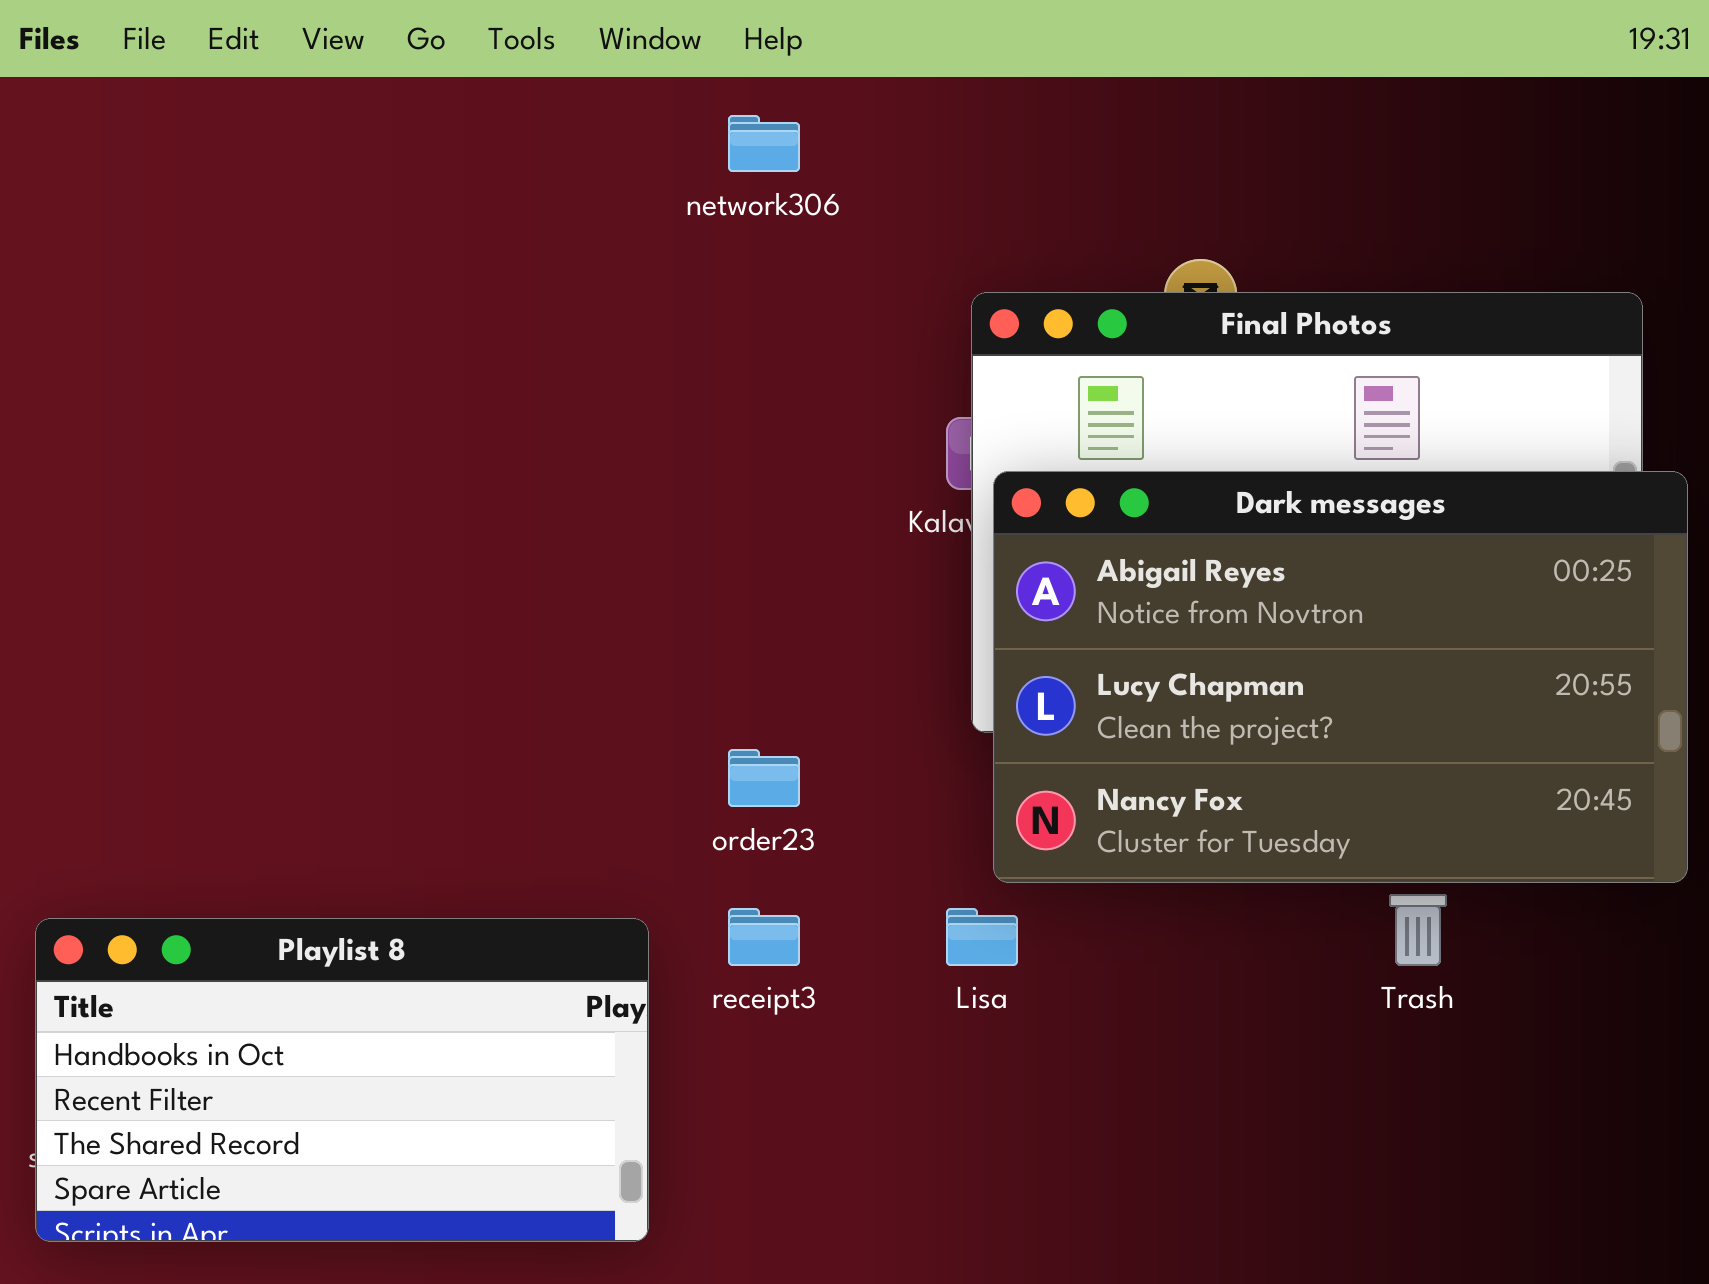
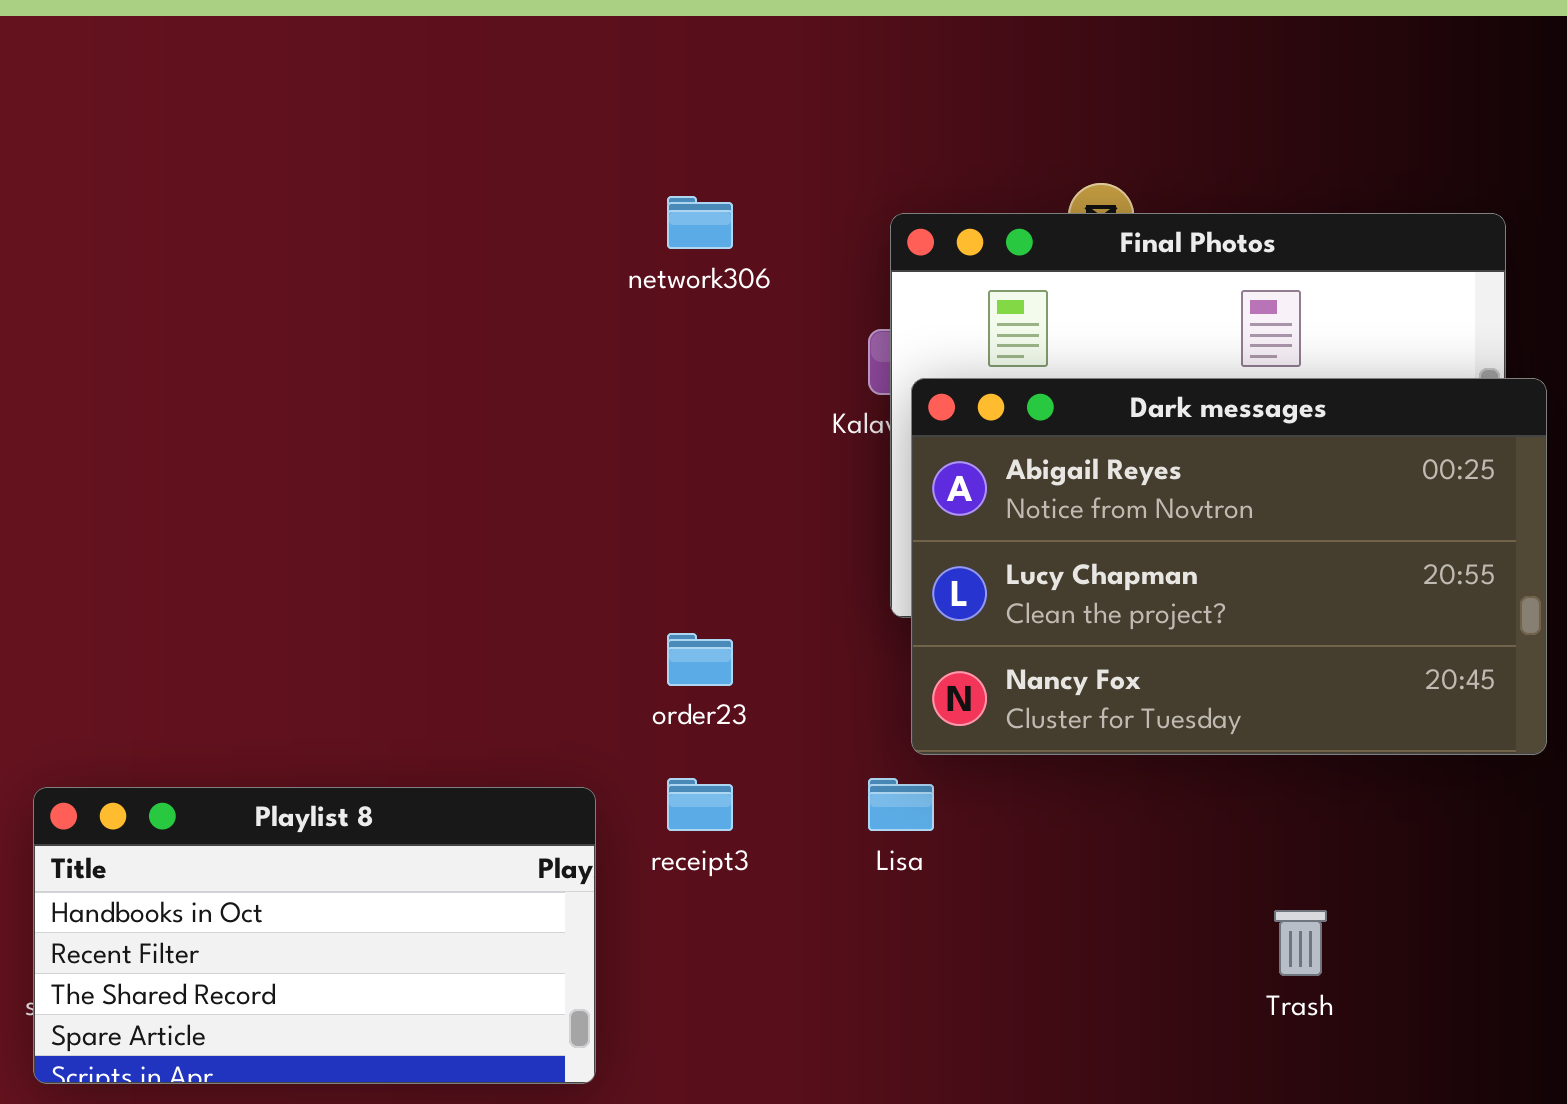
network306: [728,115,800,172] -> [667,196,733,249], moved
Trash: [1389,894,1447,966] -> [1274,910,1327,976], moved

